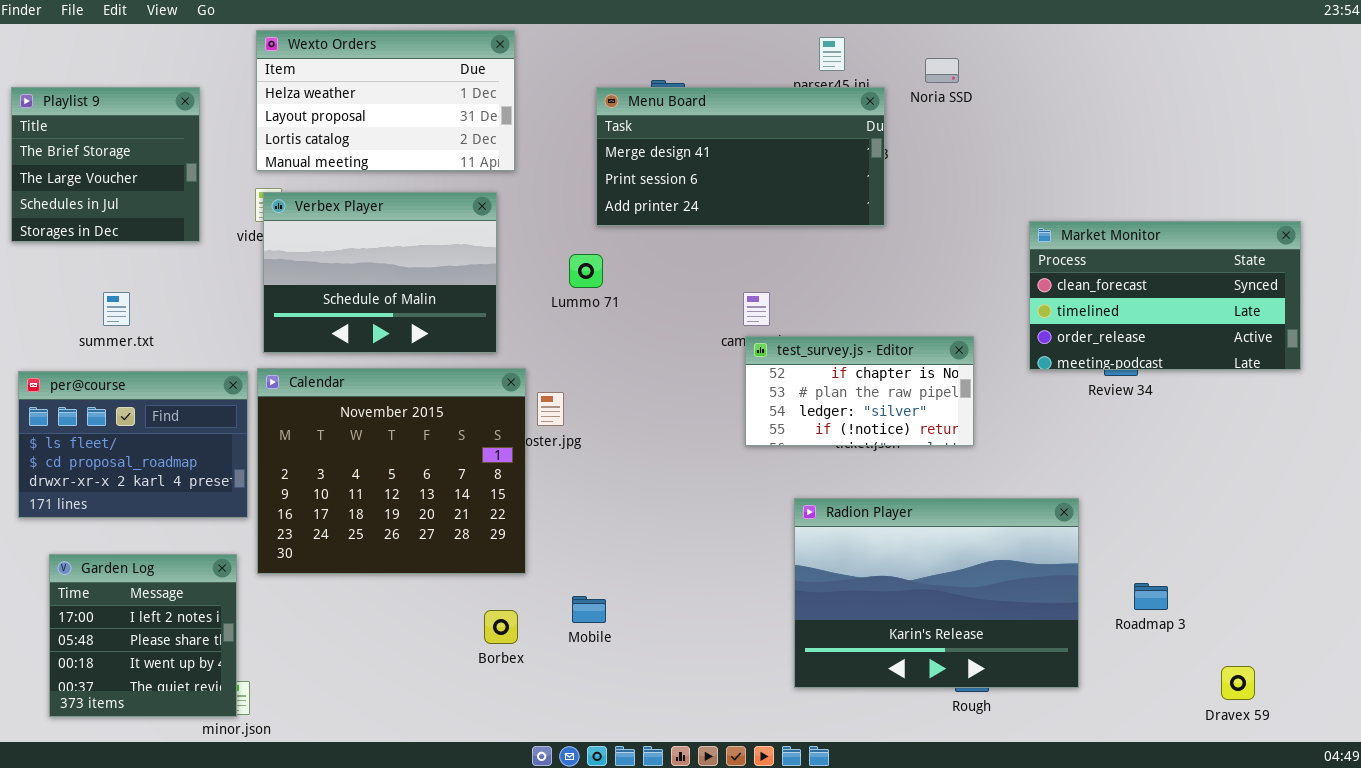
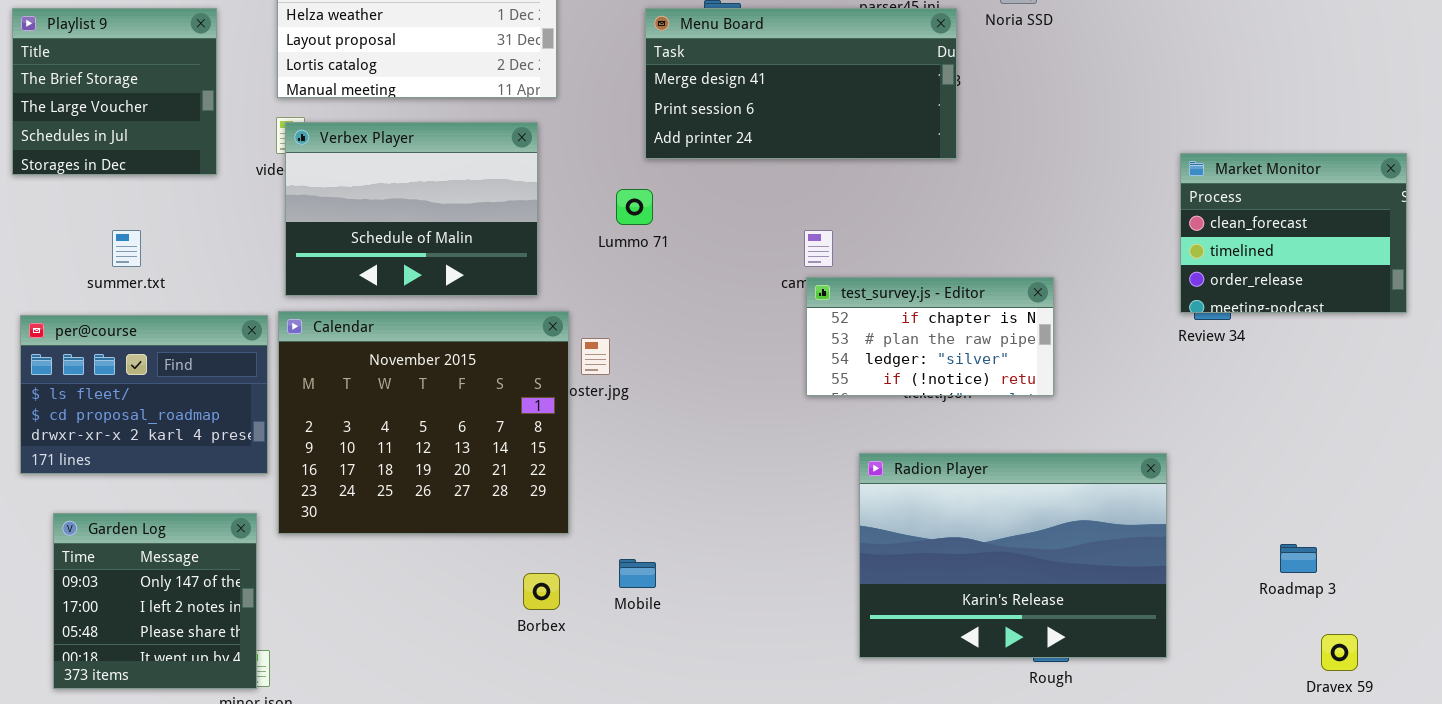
Market Monitor: [1029,221,1301,370] -> [1180,153,1407,313], resized
Garden Log: [49,554,237,717] -> [53,513,257,689], scrolled up 1 row
Roadmap 3: [1134,583,1168,610] -> [1280,544,1317,573], moved

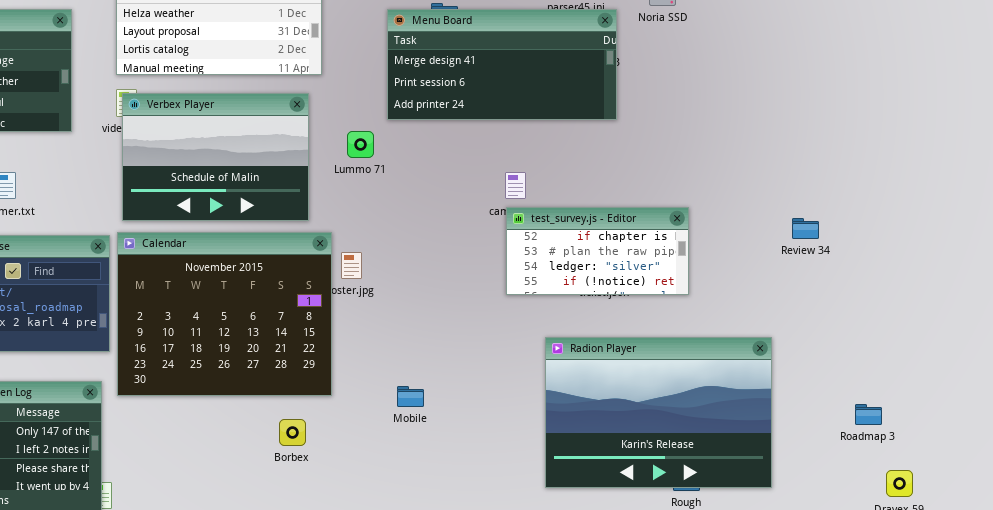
Market Monitor: [1180,153,1407,313] -> none, closed
Lummo 71: [616,189,653,225] -> [347,131,374,158], moved
Mobile: [619,559,656,588] -> [397,386,424,407], moved
Borbex: [523,573,560,610] -> [279,419,306,446], moved

